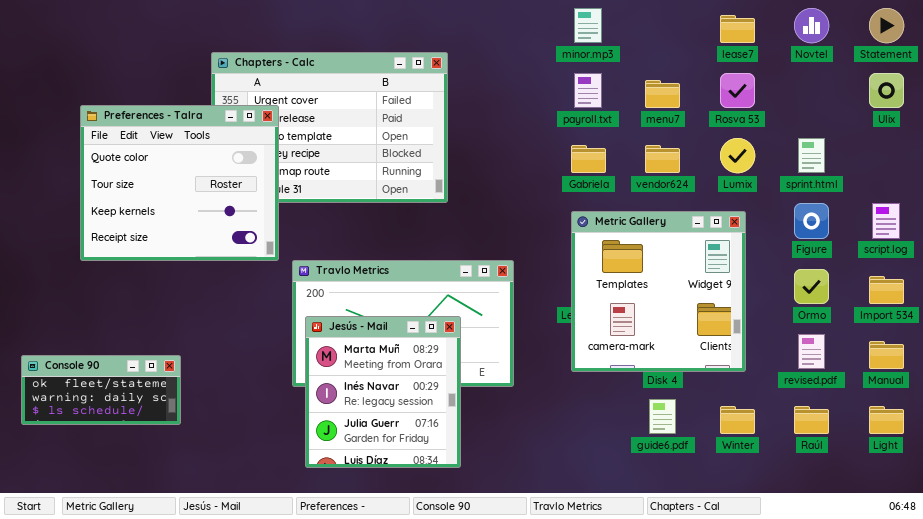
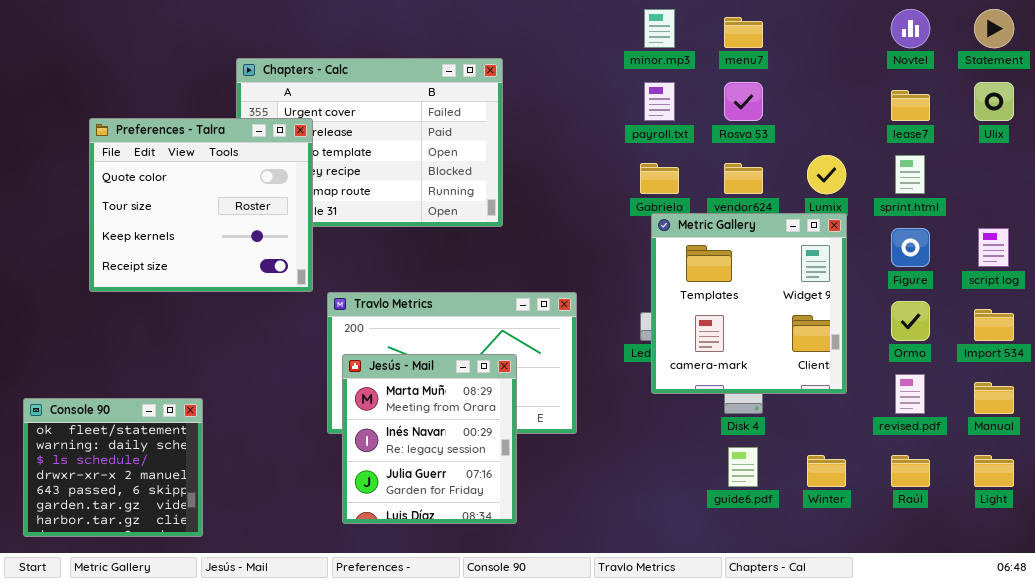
lease7: [720,15,755,43] -> [891,90,930,121], moved
Rosva 53: [720,73,755,108] -> [724,82,763,121], moved
menu7: [645,80,680,108] -> [724,17,763,48], moved
Metric Gallery: [571,211,746,372] -> [651,213,847,394], moved
Console 90: [21,355,181,425] -> [23,398,203,537], resized

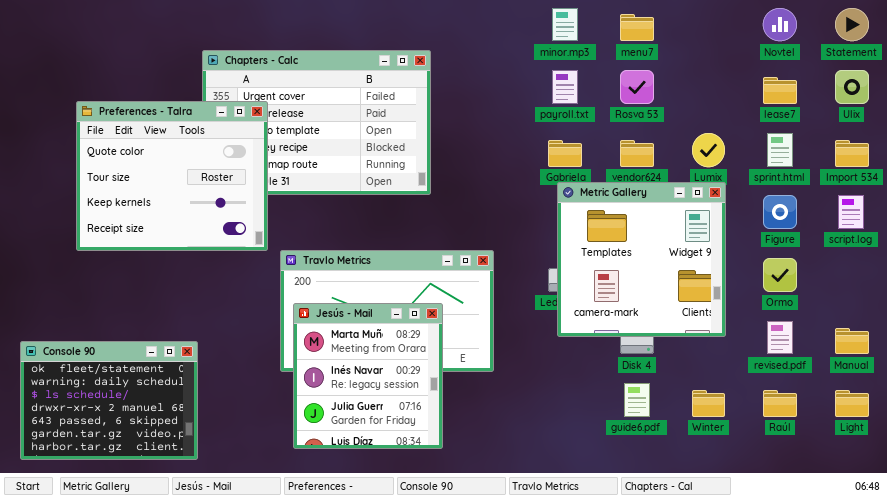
Import 534: [974,309,1014,341] -> [835,140,869,167], moved
Console 90: [23,398,203,537] -> [20,341,198,460], resized

